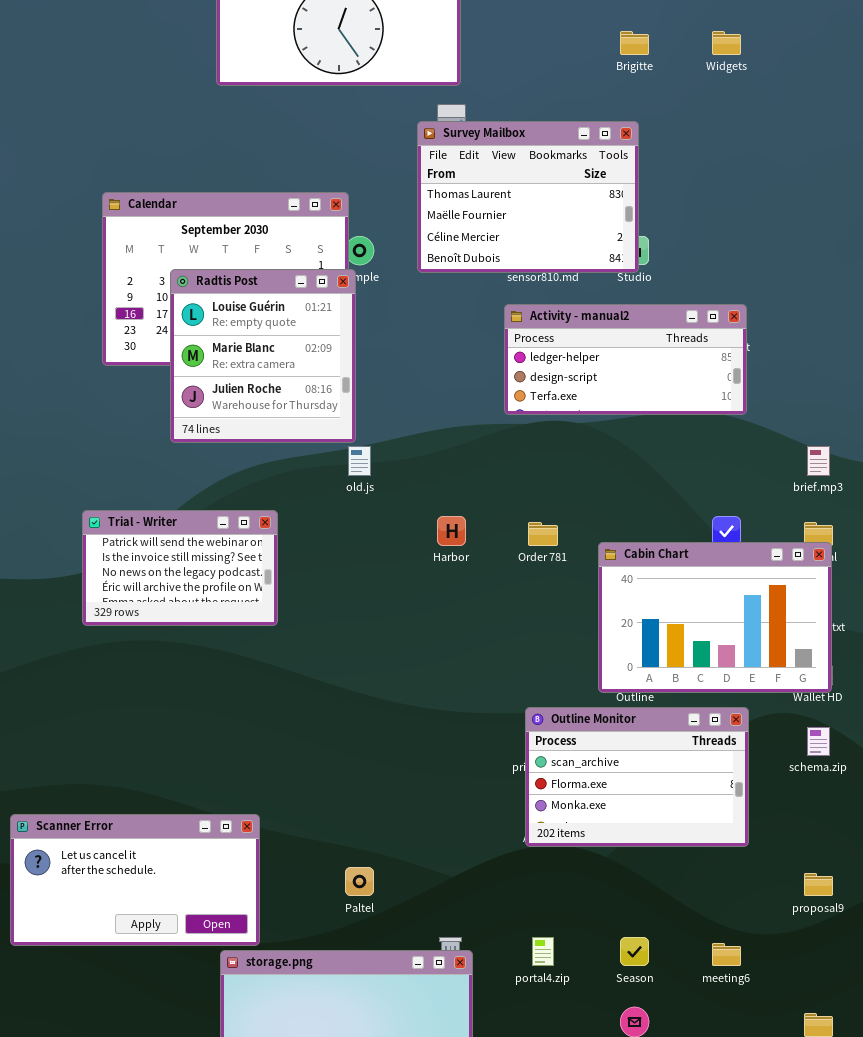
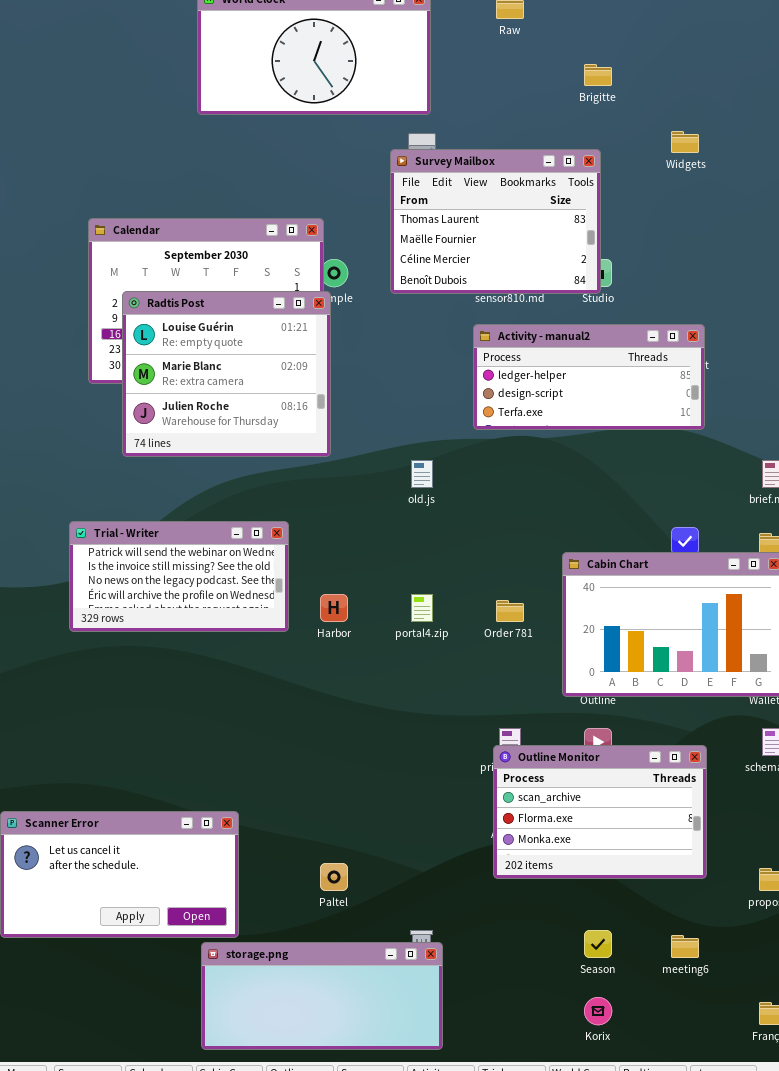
Widgets: [712,31,741,55] -> [671,131,699,153], moved
Radtis Post: [170,269,356,443] -> [122,291,331,457], resized
old.js: [348,446,371,476] -> [411,460,433,488], moved
Trial - Writer: [82,510,278,626] -> [69,521,289,632], resized
Harbor: [437,516,466,546] -> [320,594,348,622], moved
Order 781: [528,522,558,546] -> [496,600,524,622], moved
Outline Monitor: [525,707,749,847] -> [493,745,707,879], moved
portal4.zip: [532,937,554,966] -> [411,594,433,622], moved

